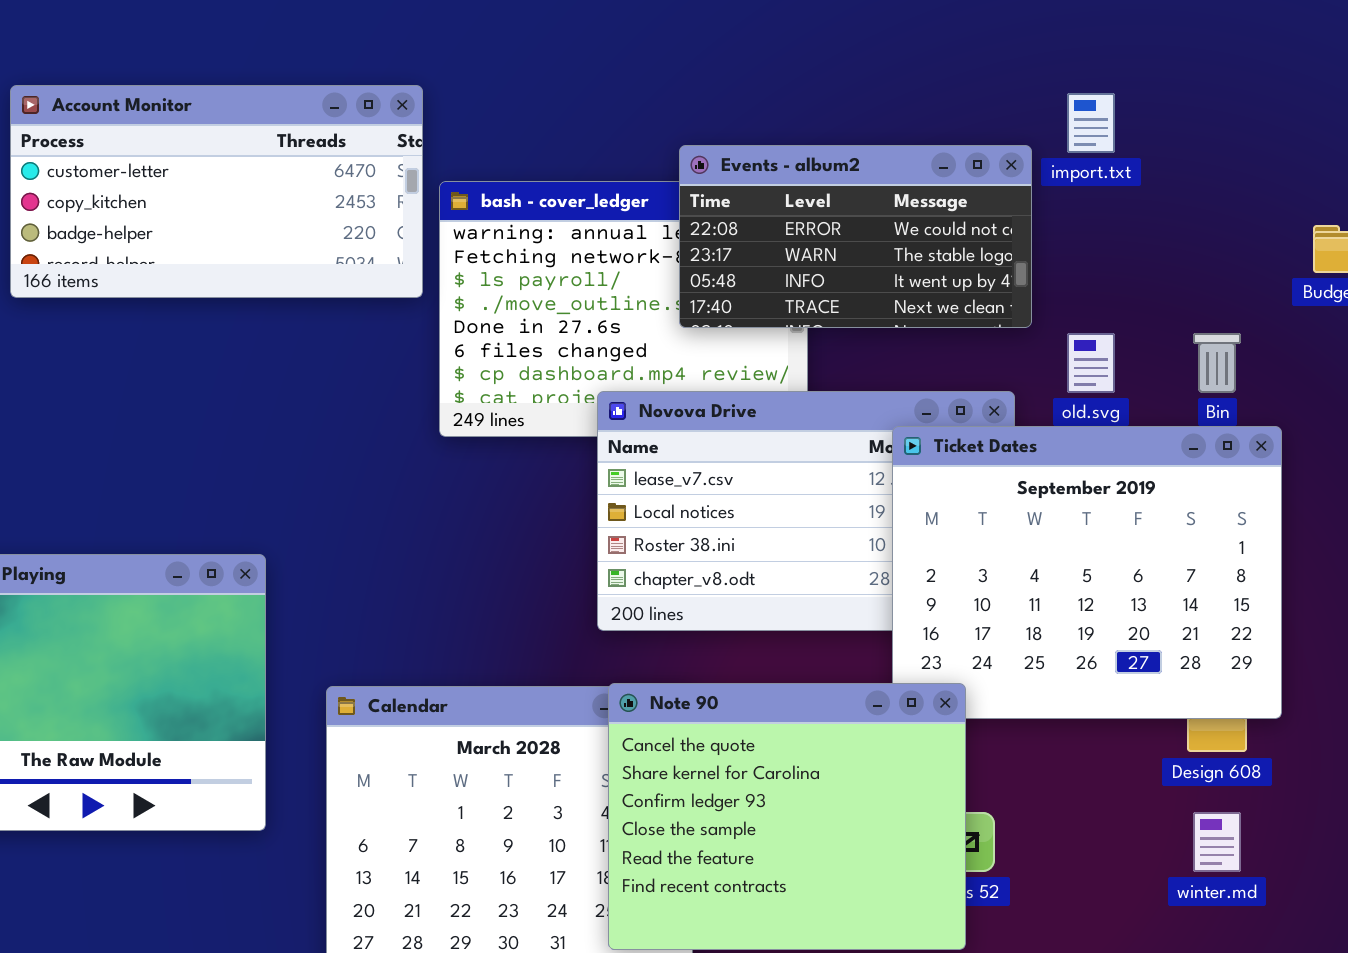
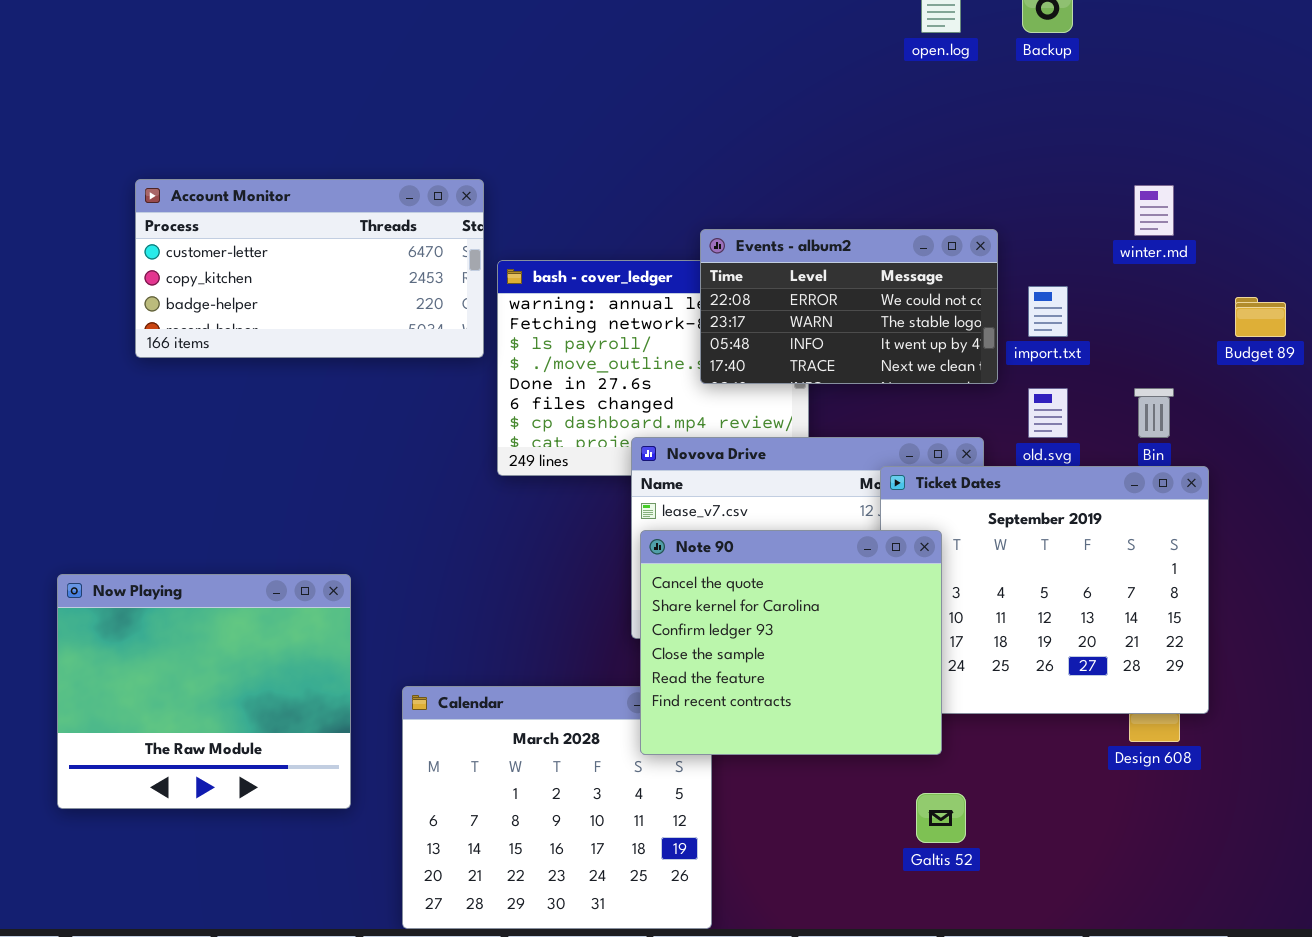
import.txt: [1067,93,1115,153] -> [1028,286,1068,337], moved
Note 90: [608,683,966,950] -> [640,530,942,755], moved
winter.md: [1193,812,1241,872] -> [1134,185,1174,236], moved

